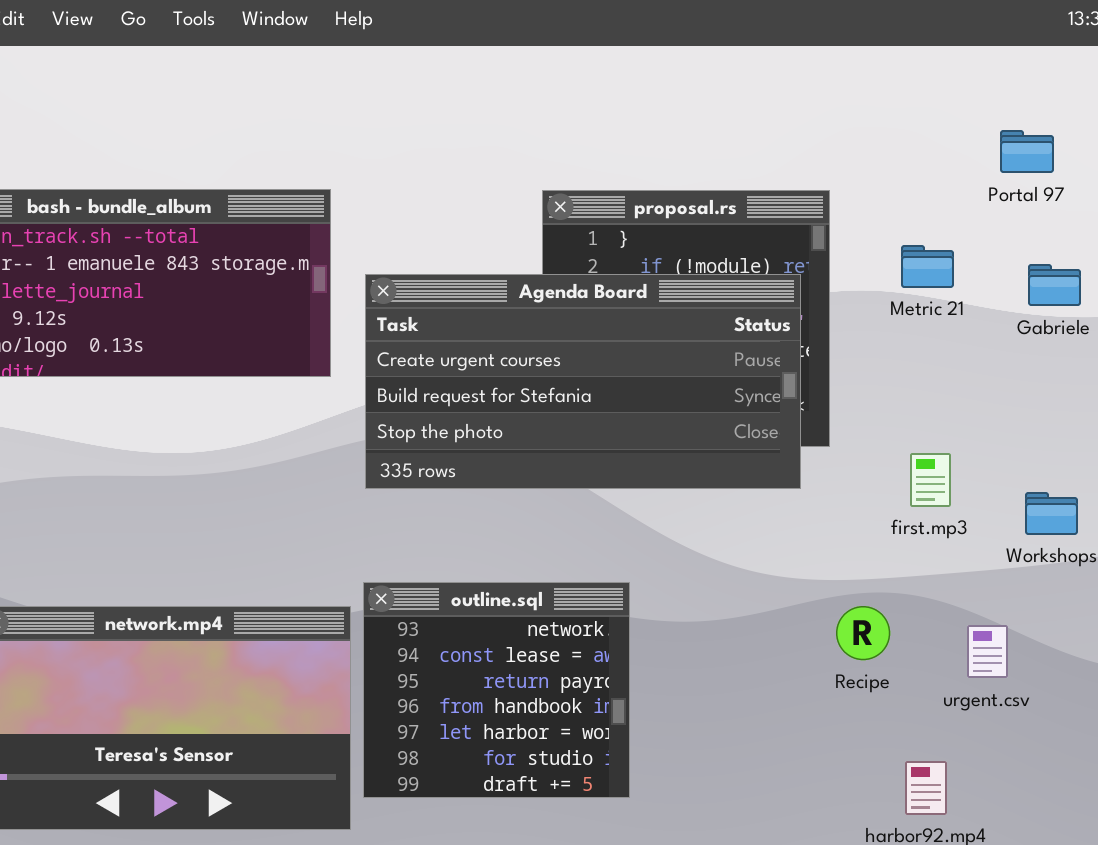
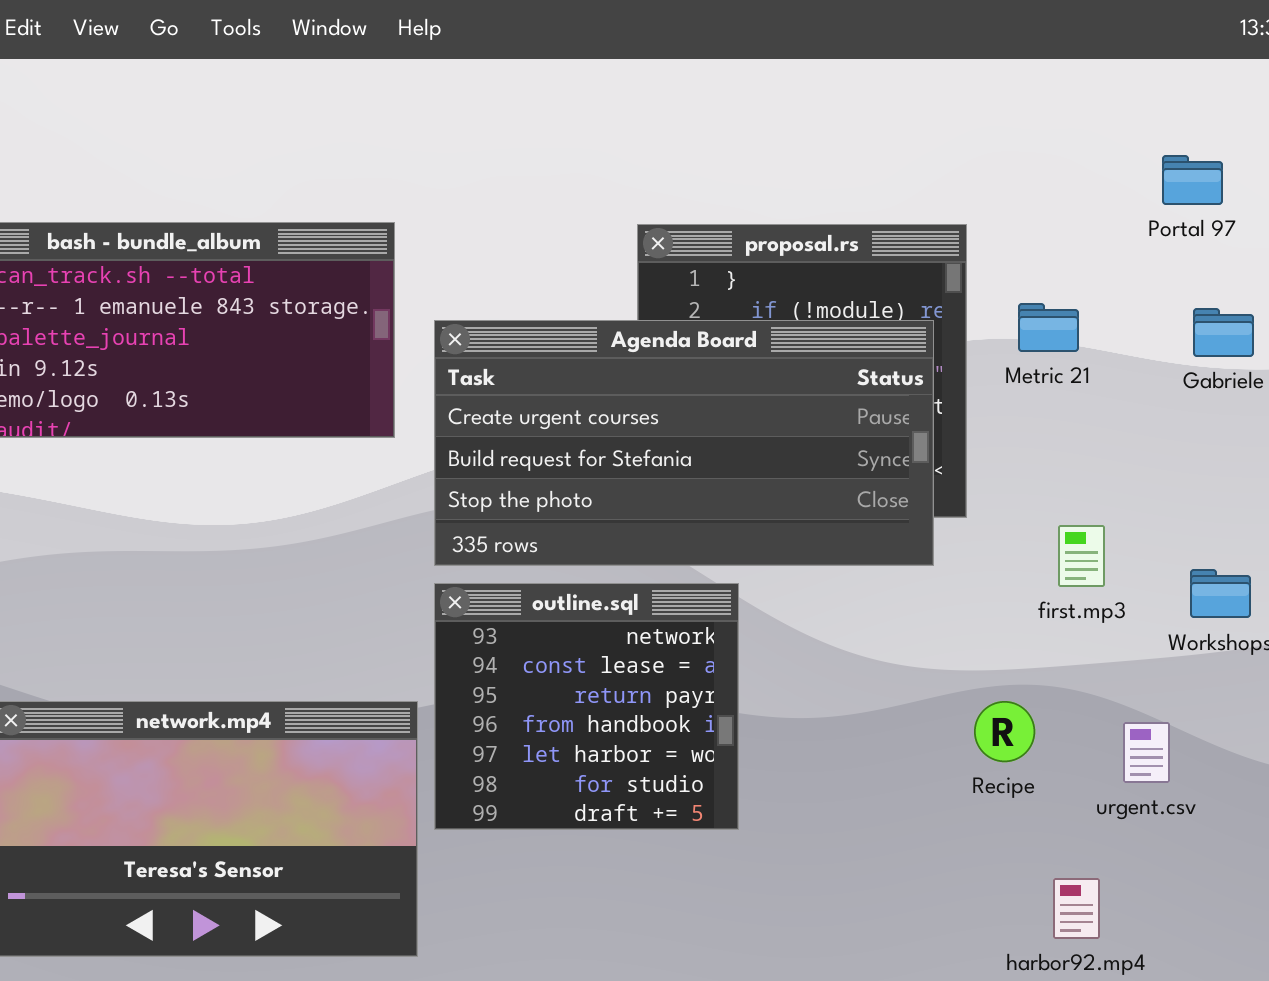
Metric 21: [901,245,954,288] -> [1018,303,1079,352], moved
outline.sql: [363,582,630,798] -> [434,583,739,830], moved

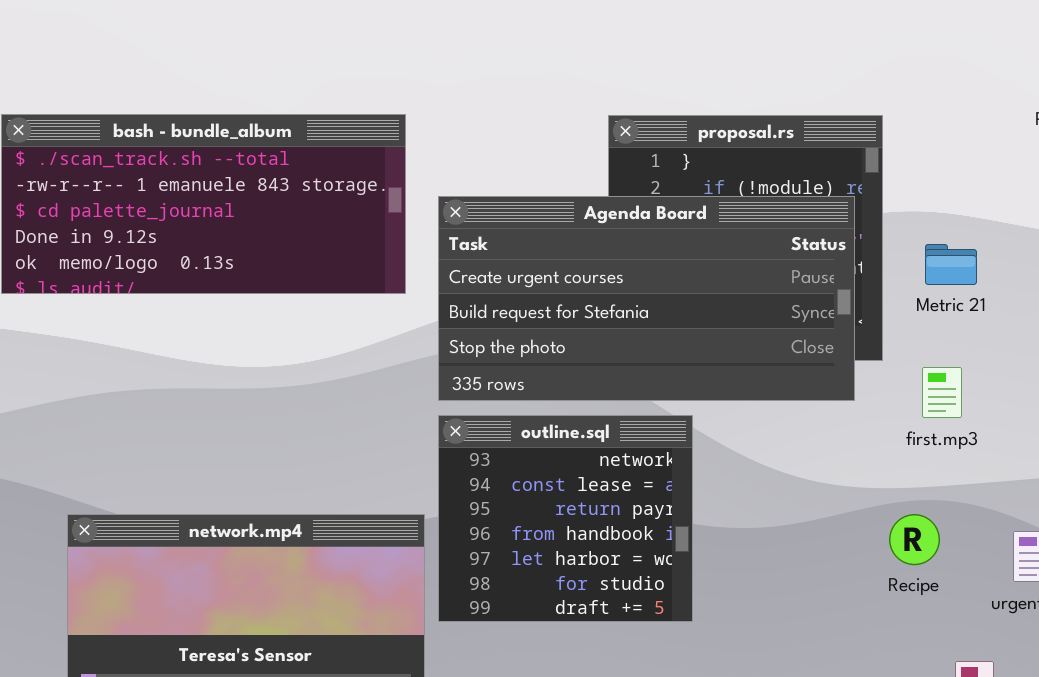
Metric 21: [1018,303,1079,352] -> [925,244,977,285], moved
first.mp3: [1058,525,1105,587] -> [922,367,962,418], moved

